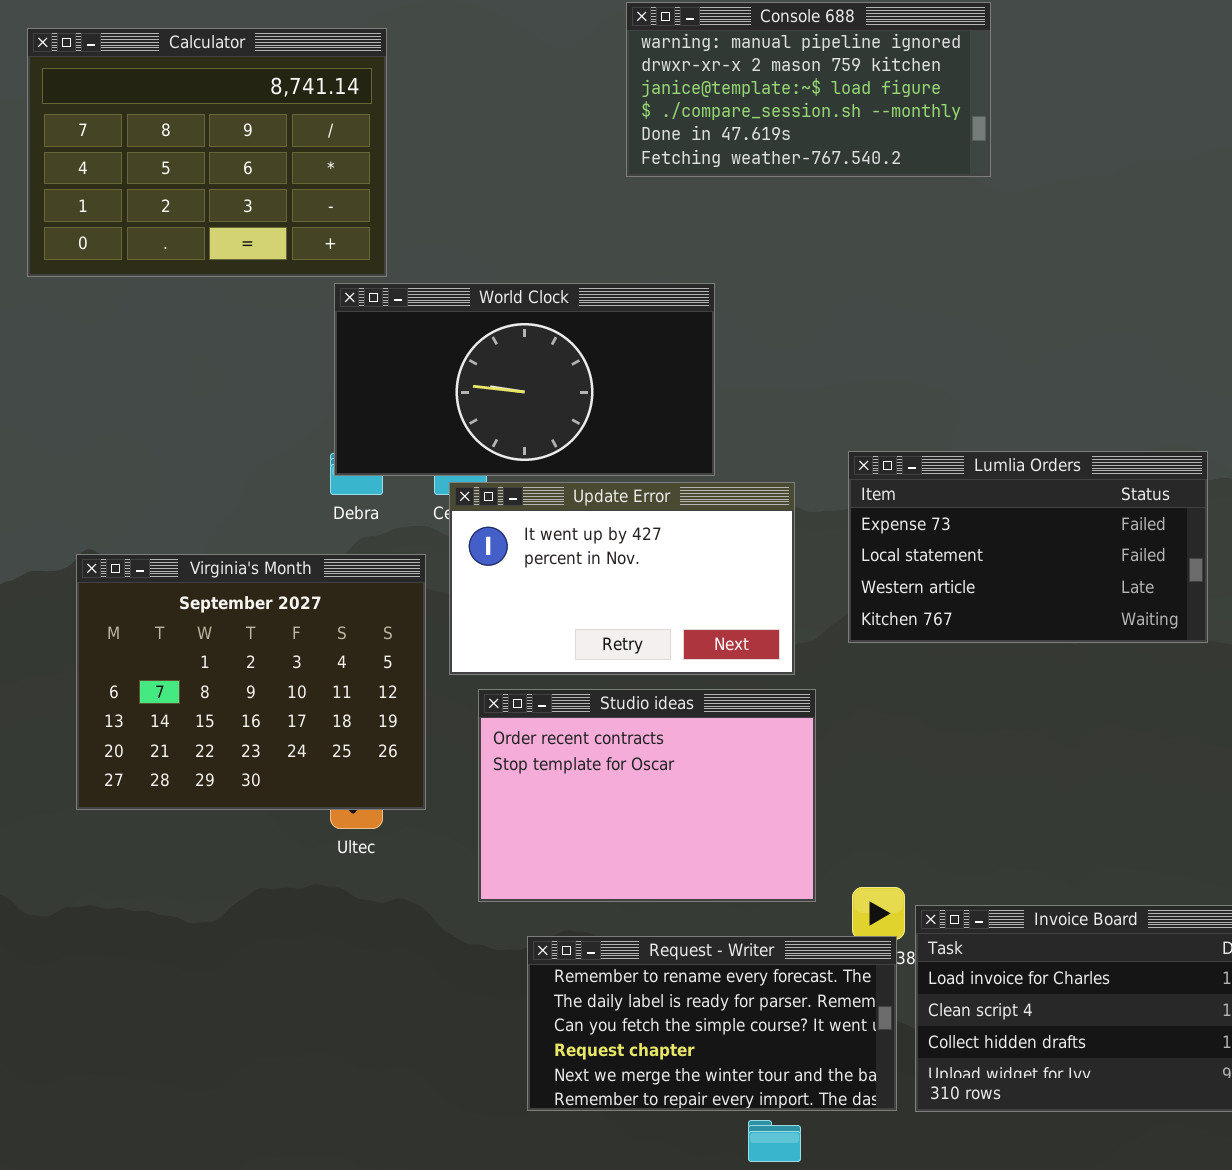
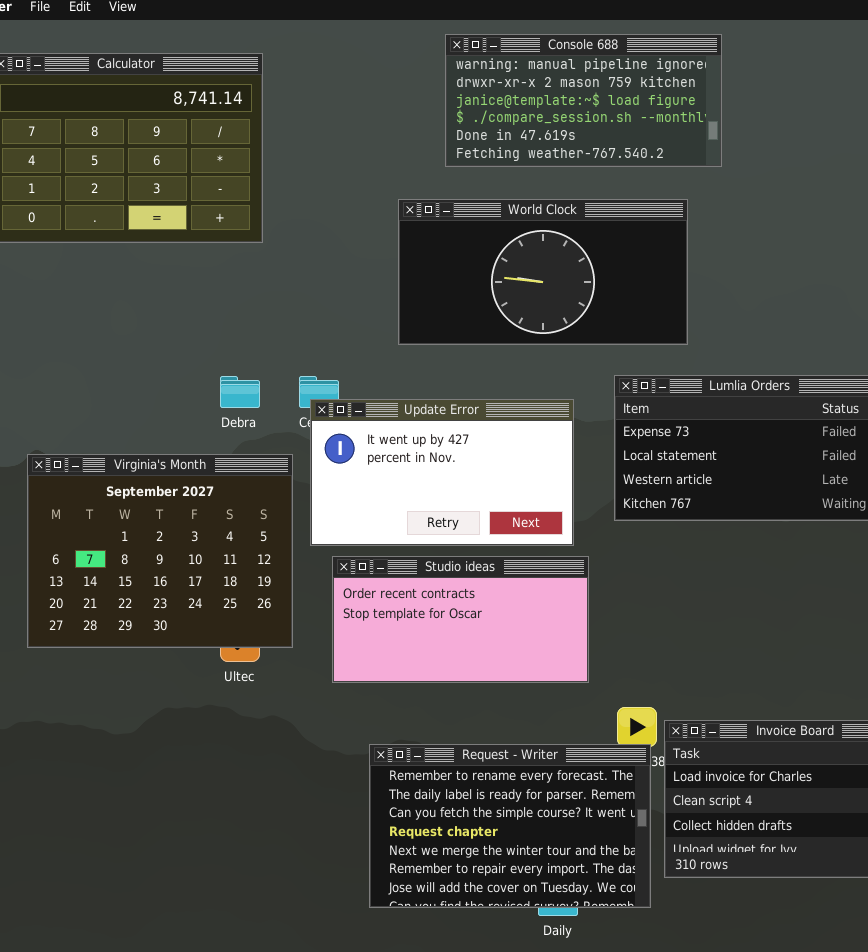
World Clock: [334,283,715,476] -> [398,199,688,345], moved
Studio ideas: [478,689,816,902] -> [332,556,589,683], resized
Request - Writer: [527,936,897,1111] -> [369,744,651,908], resized

